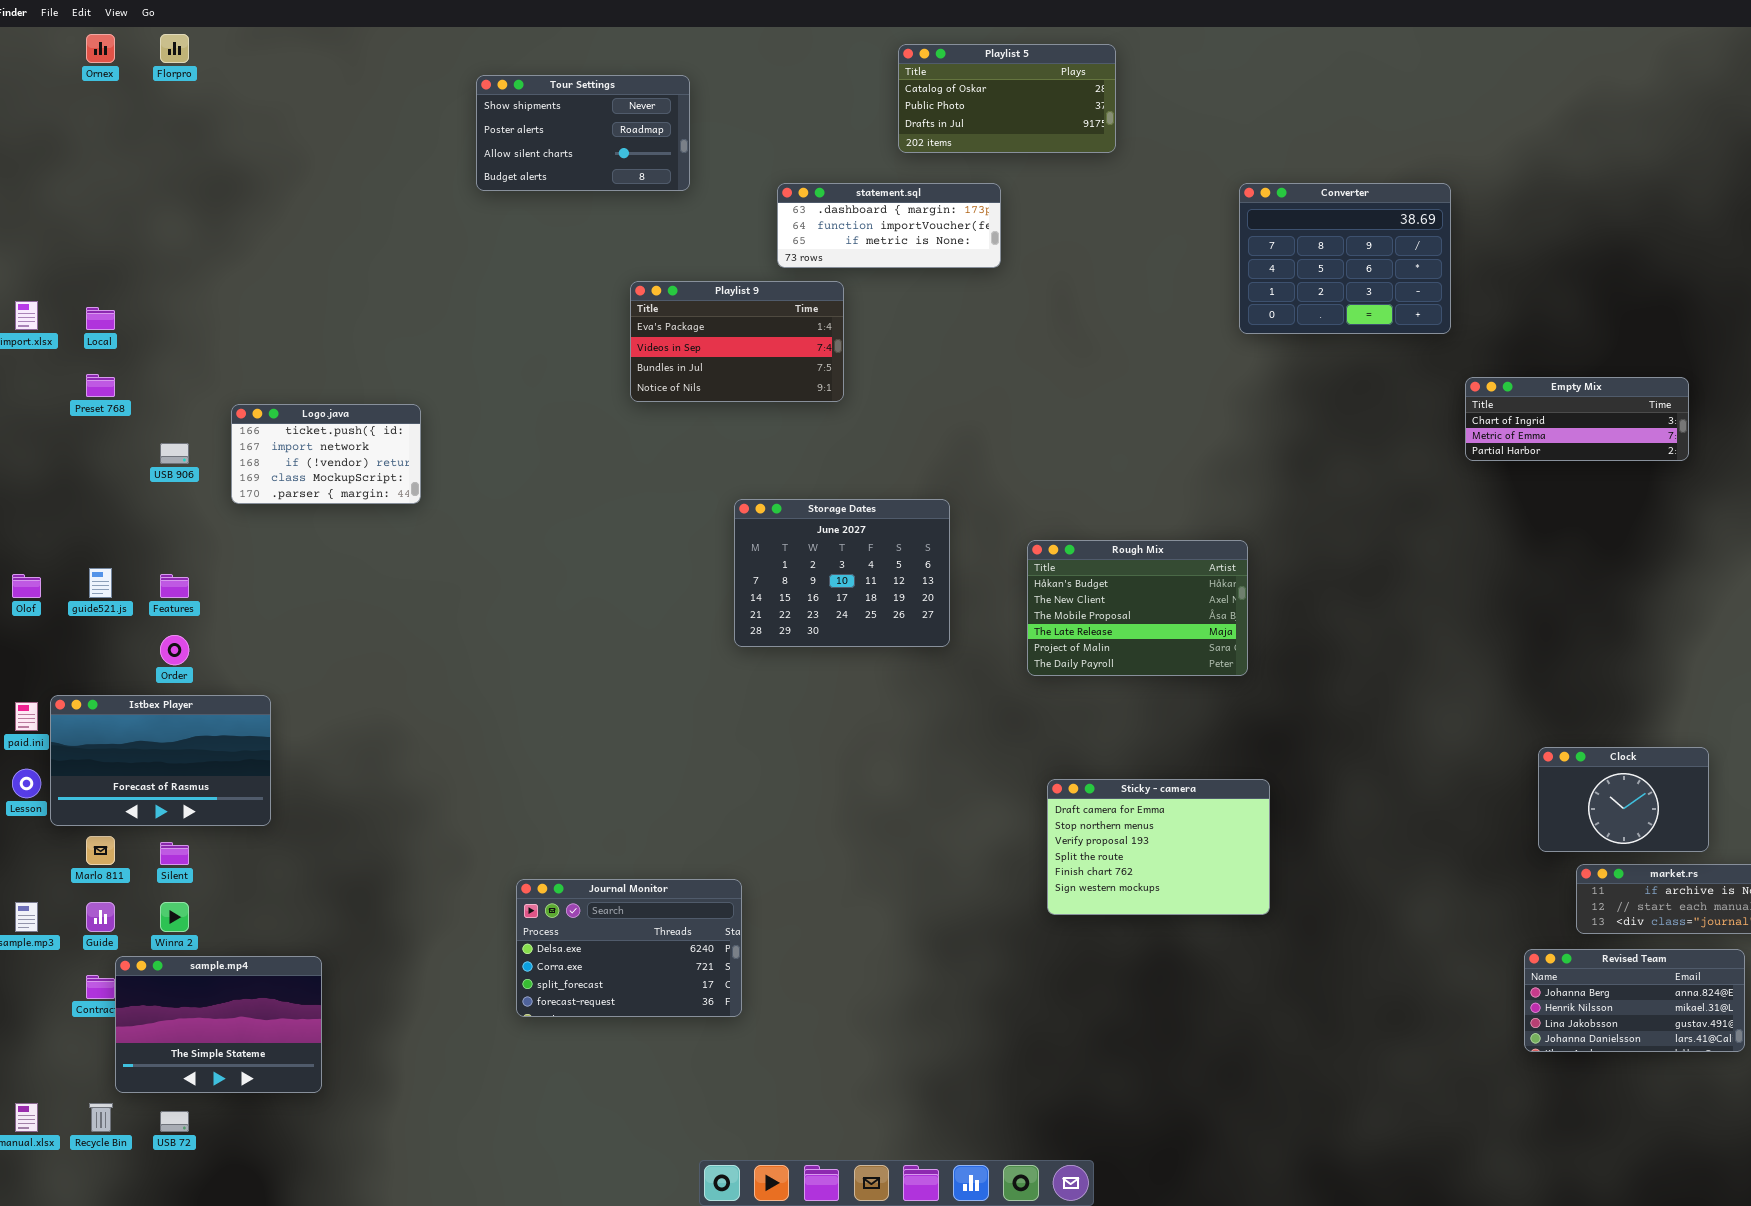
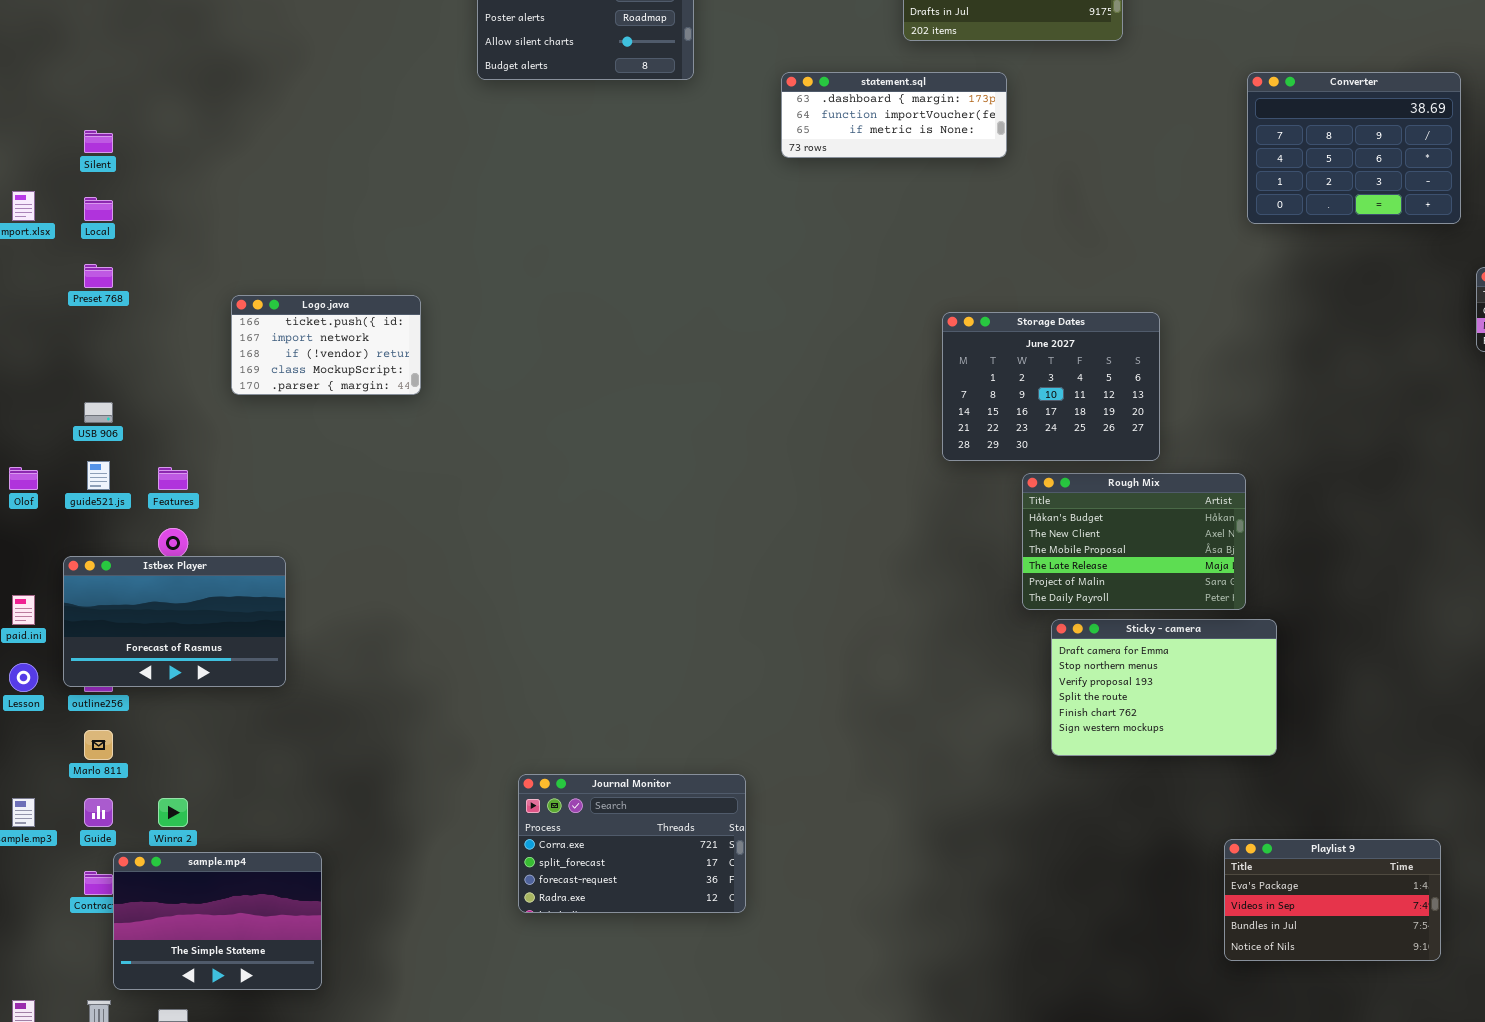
Playlist 9: [630,281,844,402] -> [1224,839,1441,961], moved
USB 906: [160,443,189,464] -> [84,402,113,423], moved
Storage Dates: [734,499,950,647] -> [942,312,1160,461], moved
Rough Mix: [1027,540,1248,676] -> [1022,473,1246,610], moved
Istbex Player: [50,695,271,826] -> [63,556,286,687], moved
Sticky - camera: [1047,779,1270,915] -> [1051,619,1277,756], moved
Silent: [160,842,189,865] -> [84,130,113,153], moved
Journal Monitor: [516,879,742,1017] -> [518,774,746,913], scrolled down 1 row

